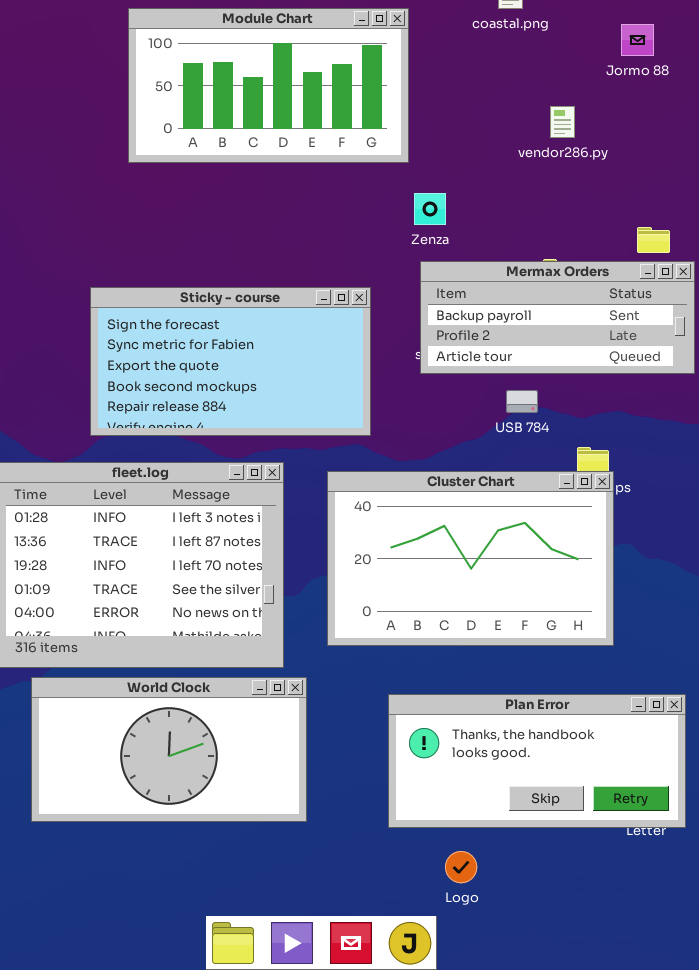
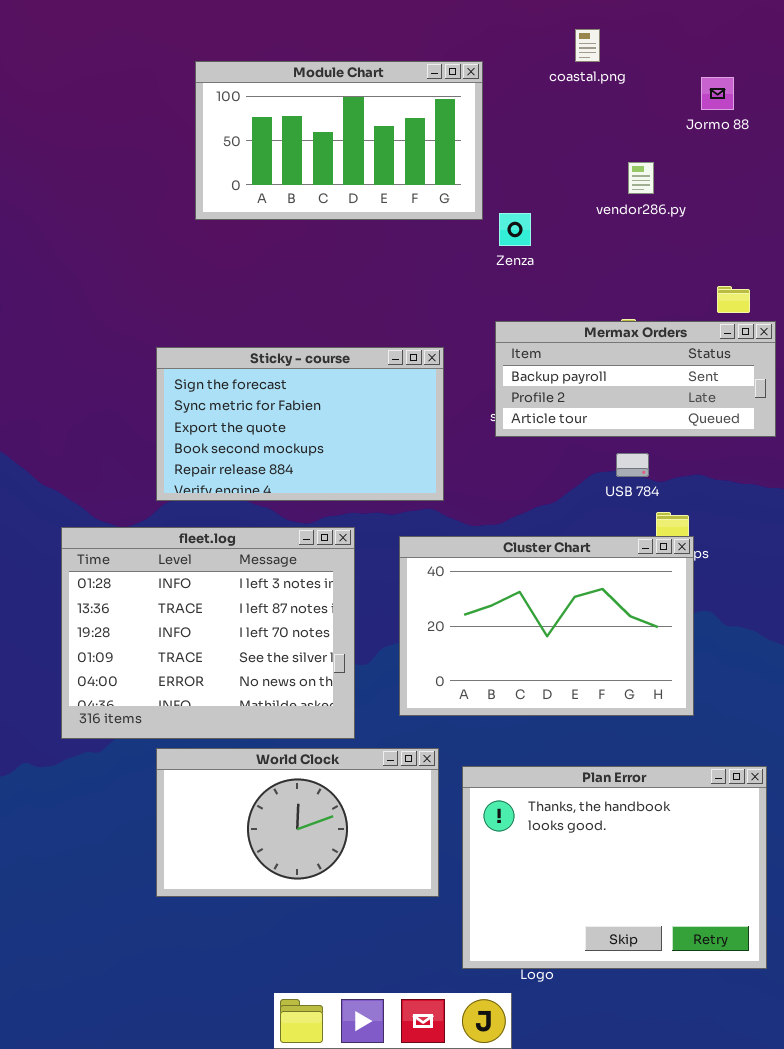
Zenza: [414,193,446,225] -> [499,213,531,246], moved
USB 784: [506,390,538,413] -> [616,453,649,477], moved
World Clock: [31,677,307,822] -> [156,748,439,897], moved
Plan Error: [388,694,686,828] -> [462,766,767,969], resized

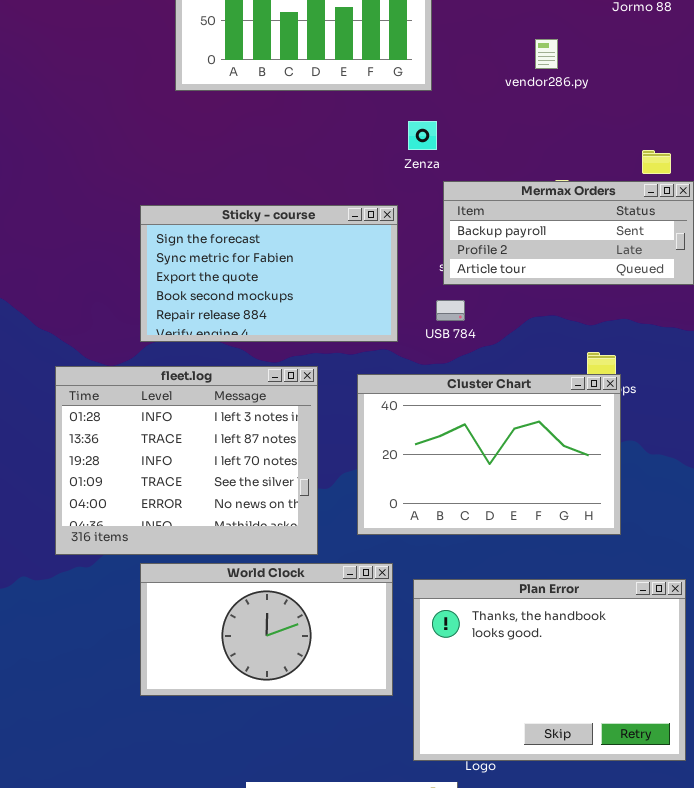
vendor286.py: [628,162,654,194] -> [535,39,558,69], moved
Zenza: [499,213,531,246] -> [408,121,437,150], moved
USB 784: [616,453,649,477] -> [436,300,465,321], moved

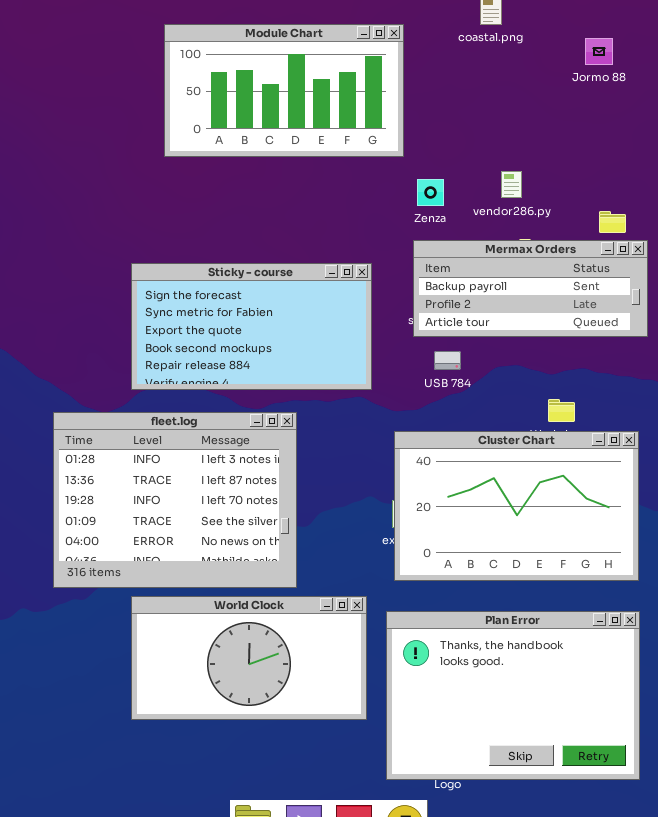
vendor286.py: [535,39,558,69] -> [501,171,522,198], moved
Zenza: [408,121,437,150] -> [417,179,444,206], moved
USB 784: [436,300,465,321] -> [434,351,461,370], moved
Cluster Chart: [357,374,621,535] -> [394,431,639,581], moved

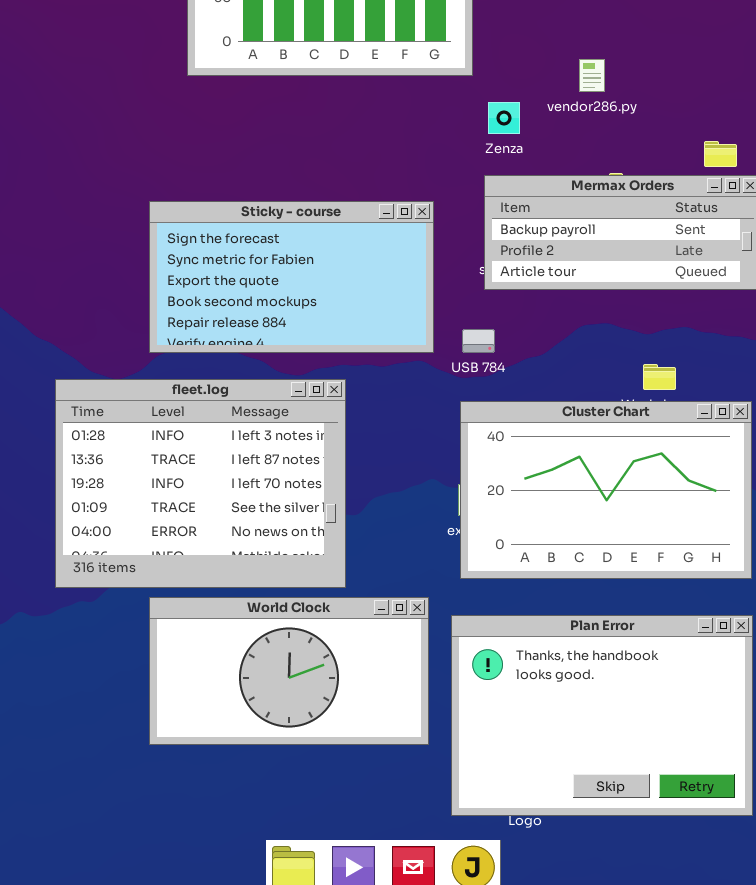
vendor286.py: [501,171,522,198] -> [579,59,605,92], moved
USB 784: [434,351,461,370] -> [462,329,495,353], moved

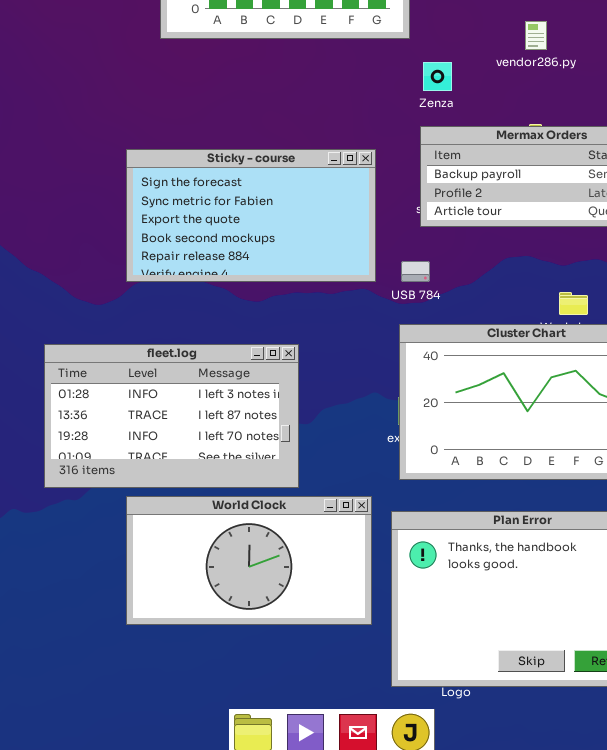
vendor286.py: [579,59,605,92] -> [525,21,547,50], moved
fleet.log: [55,379,346,588] -> [44,344,299,488], resized

